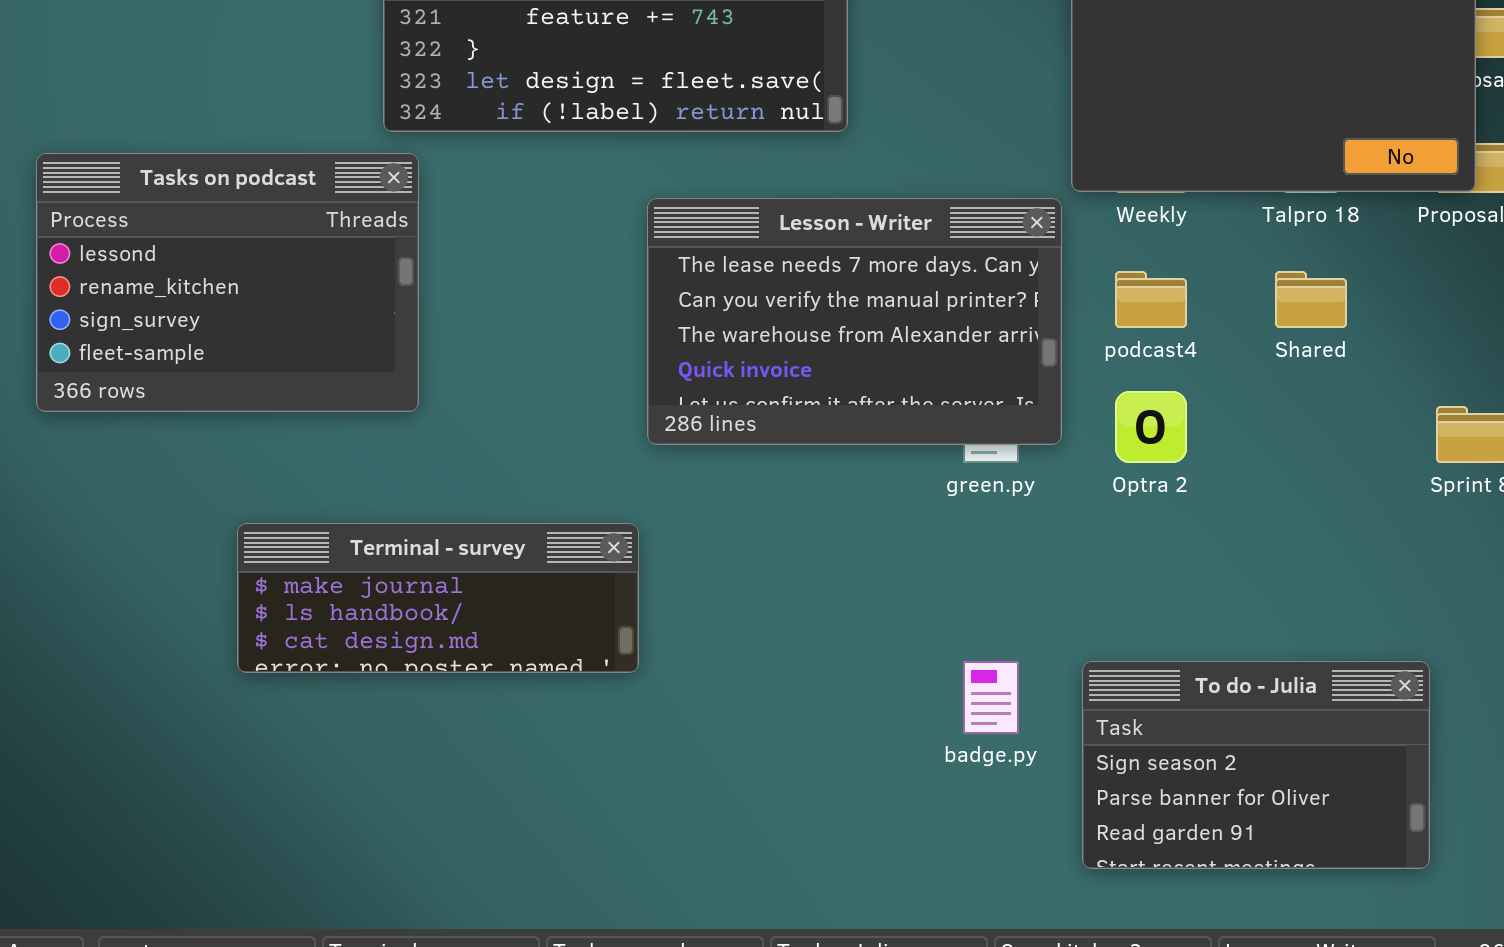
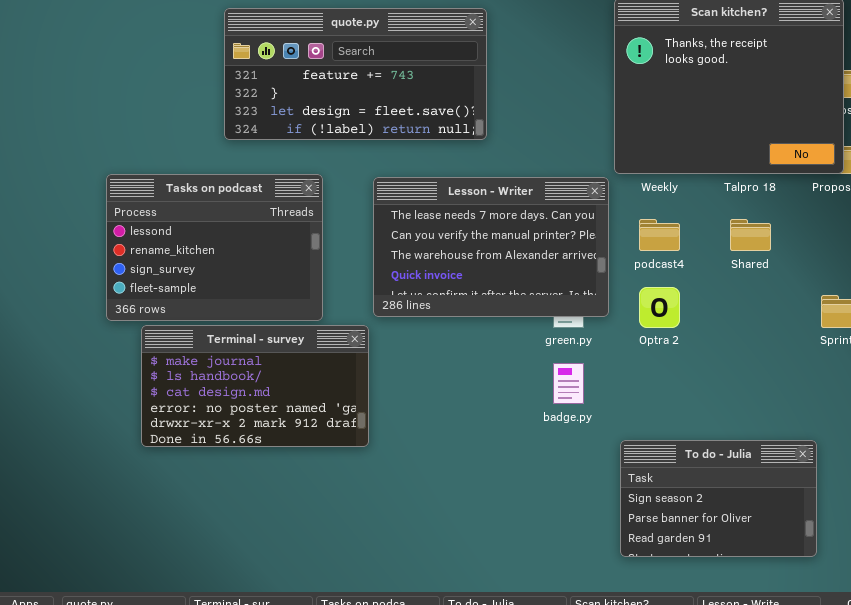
Tasks on podcast: [36,153,419,412] -> [106,174,323,321], moved
Terminal - survey: [237,523,639,673] -> [141,325,369,447], resized
badge.py: [963,661,1019,734] -> [553,363,584,404], moved

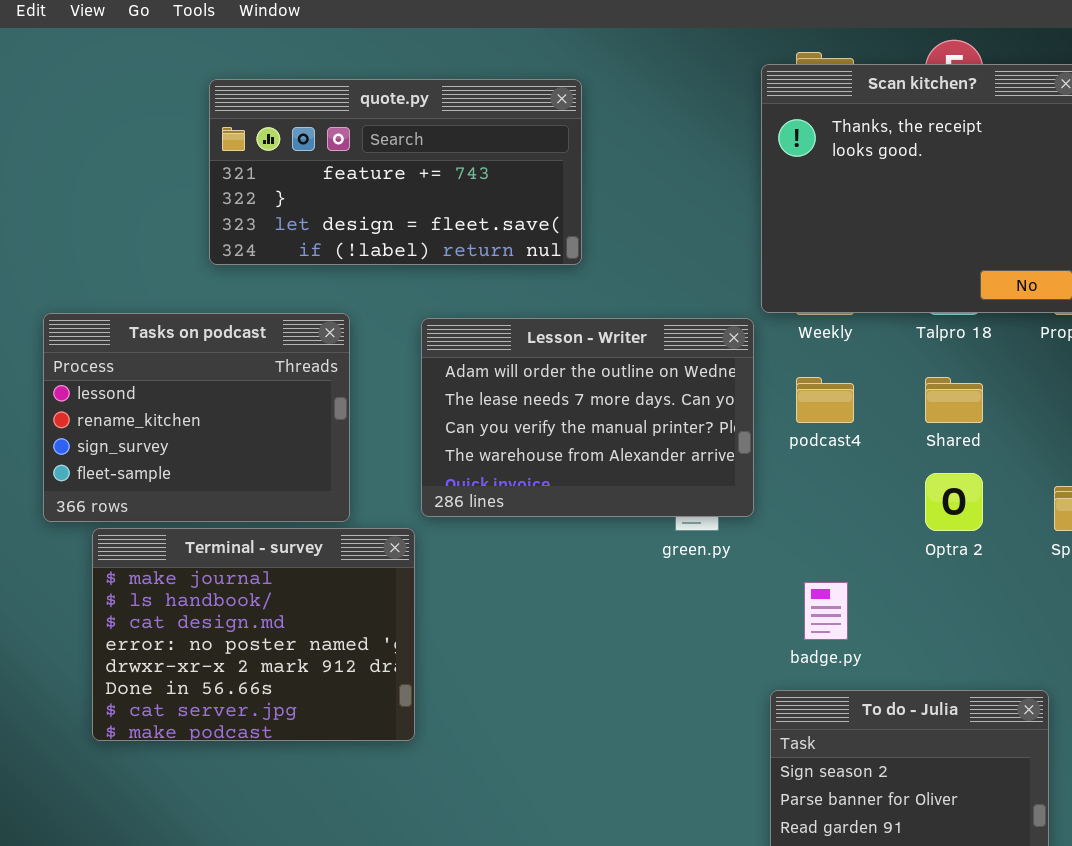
Lesson - Writer: [373,177,609,317] -> [421,318,754,517], scrolled up 1 row
Optra 2: [639,287,680,328] -> [925,473,983,531], moved
Terminal - survey: [141,325,369,447] -> [92,528,415,741], resized
badge.py: [553,363,584,404] -> [804,582,848,640], moved

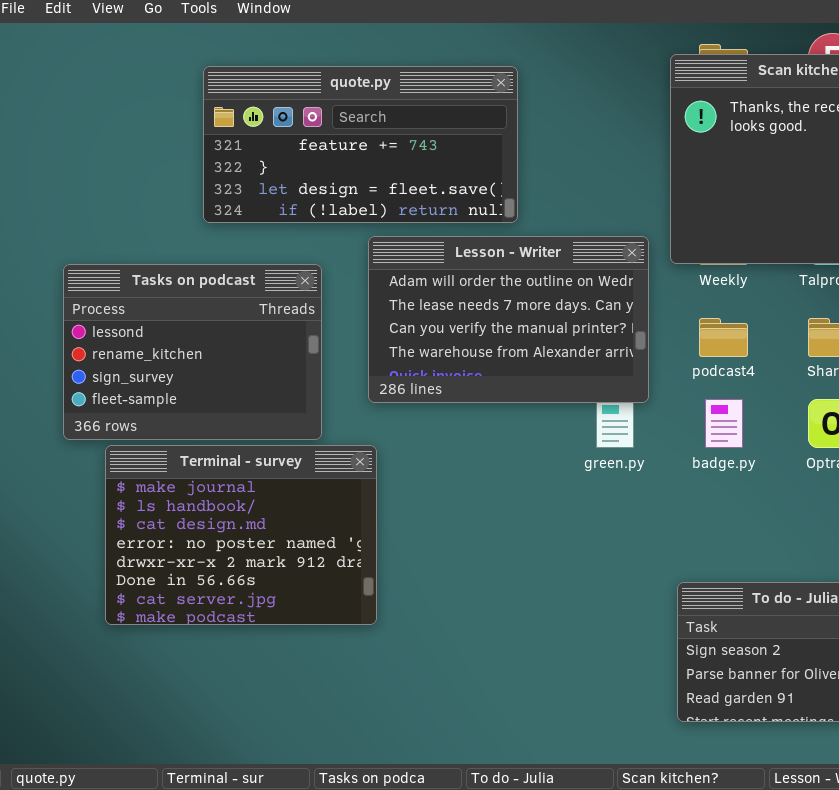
Lesson - Writer: [421,318,754,517] -> [368,236,649,403], moved
badge.py: [804,582,848,640] -> [705,399,743,448], moved

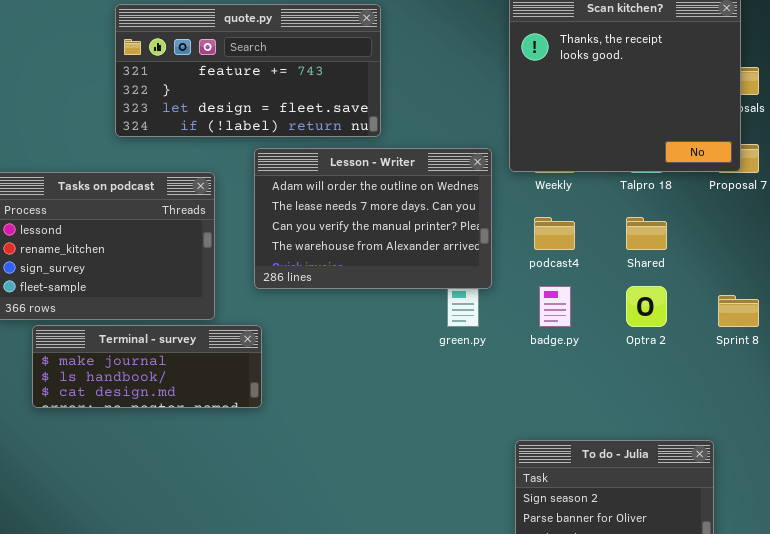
Terminal - survey: [105,445,377,625] -> [32,325,262,408], resized

